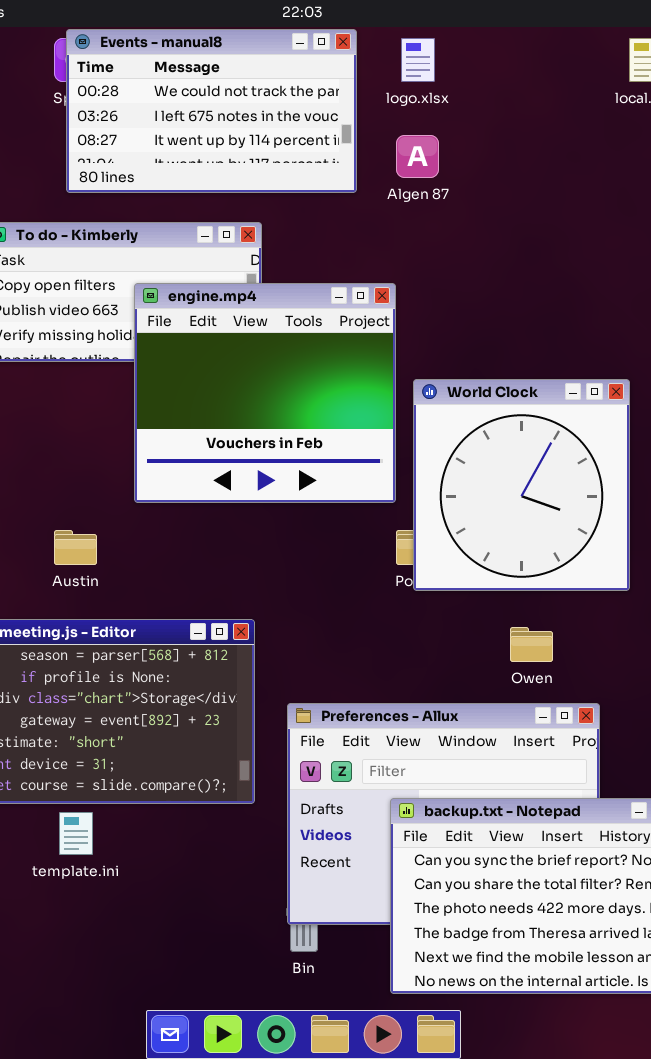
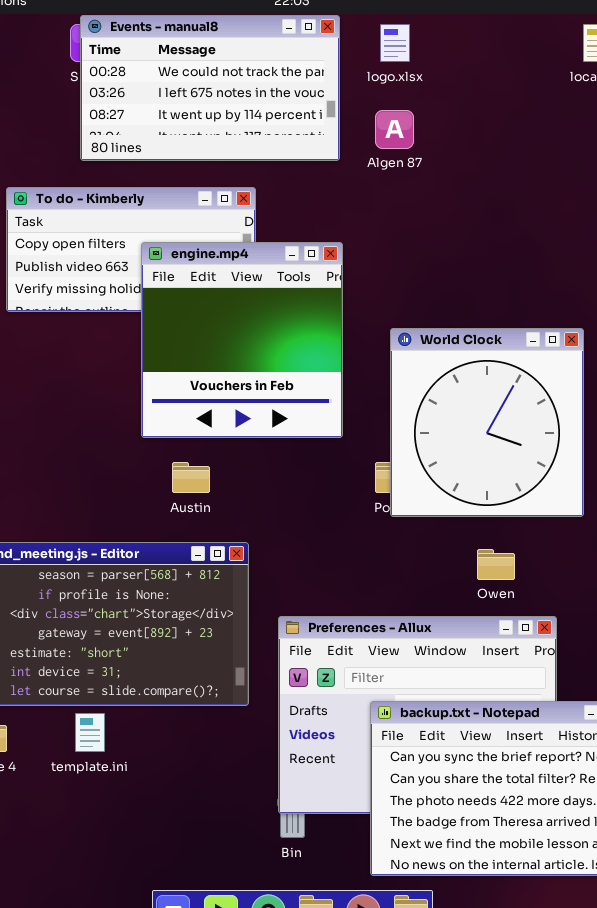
engine.mp4: [134,283,396,503] -> [141,242,343,438], resized
Austin: [54,530,97,565] -> [172,462,210,493], moved

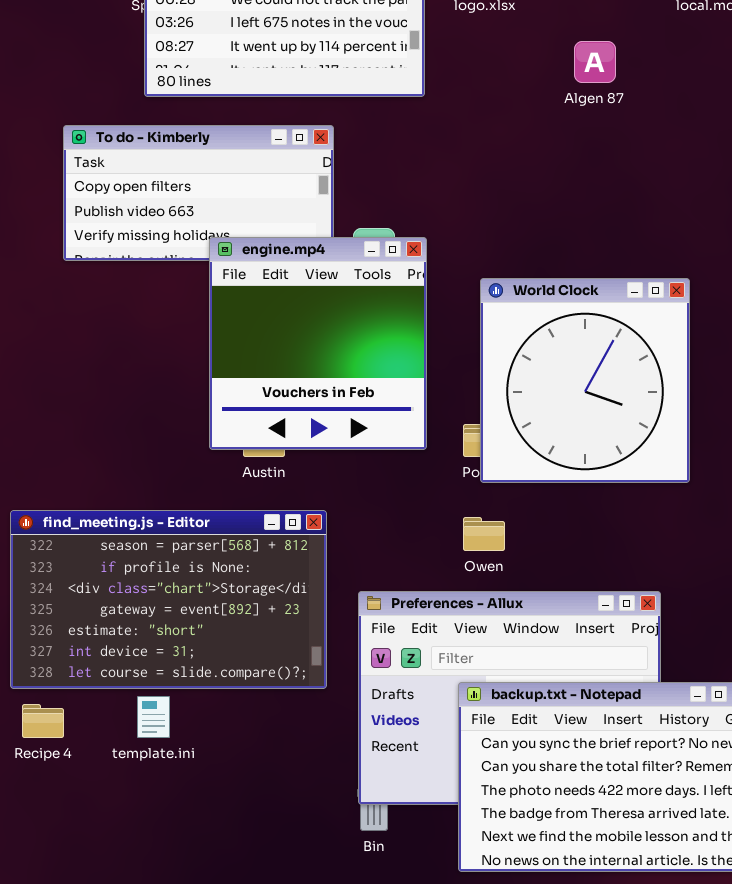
Algen 87: [375,110,414,149] -> [574,41,616,83], moved
engine.mp4: [141,242,343,438] -> [209,237,427,450], moved
Owen: [477,549,515,580] -> [463,517,505,551], moved

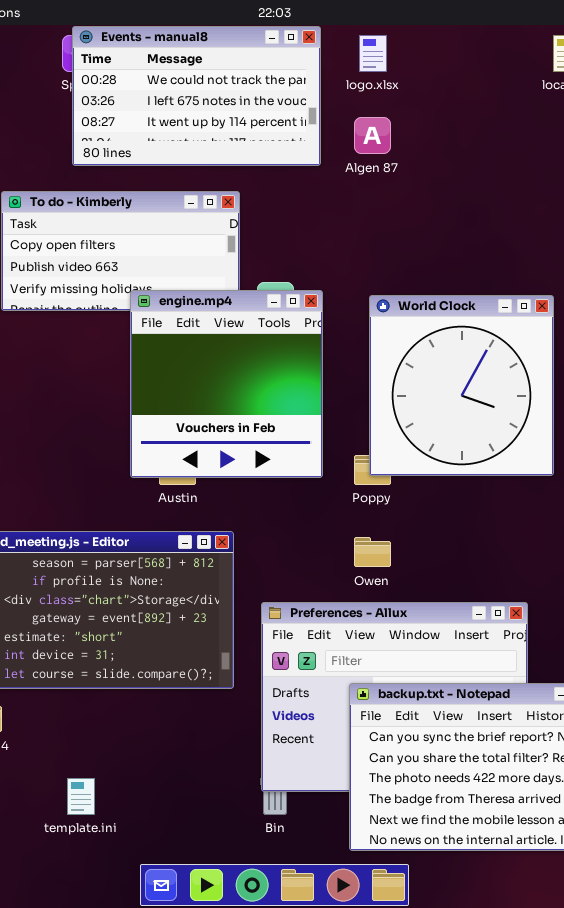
Algen 87: [574,41,616,83] -> [354,117,391,154], moved
World Clock: [480,278,690,483] -> [369,295,554,476], moved
template.ini: [137,696,170,738] -> [67,778,95,815], moved

